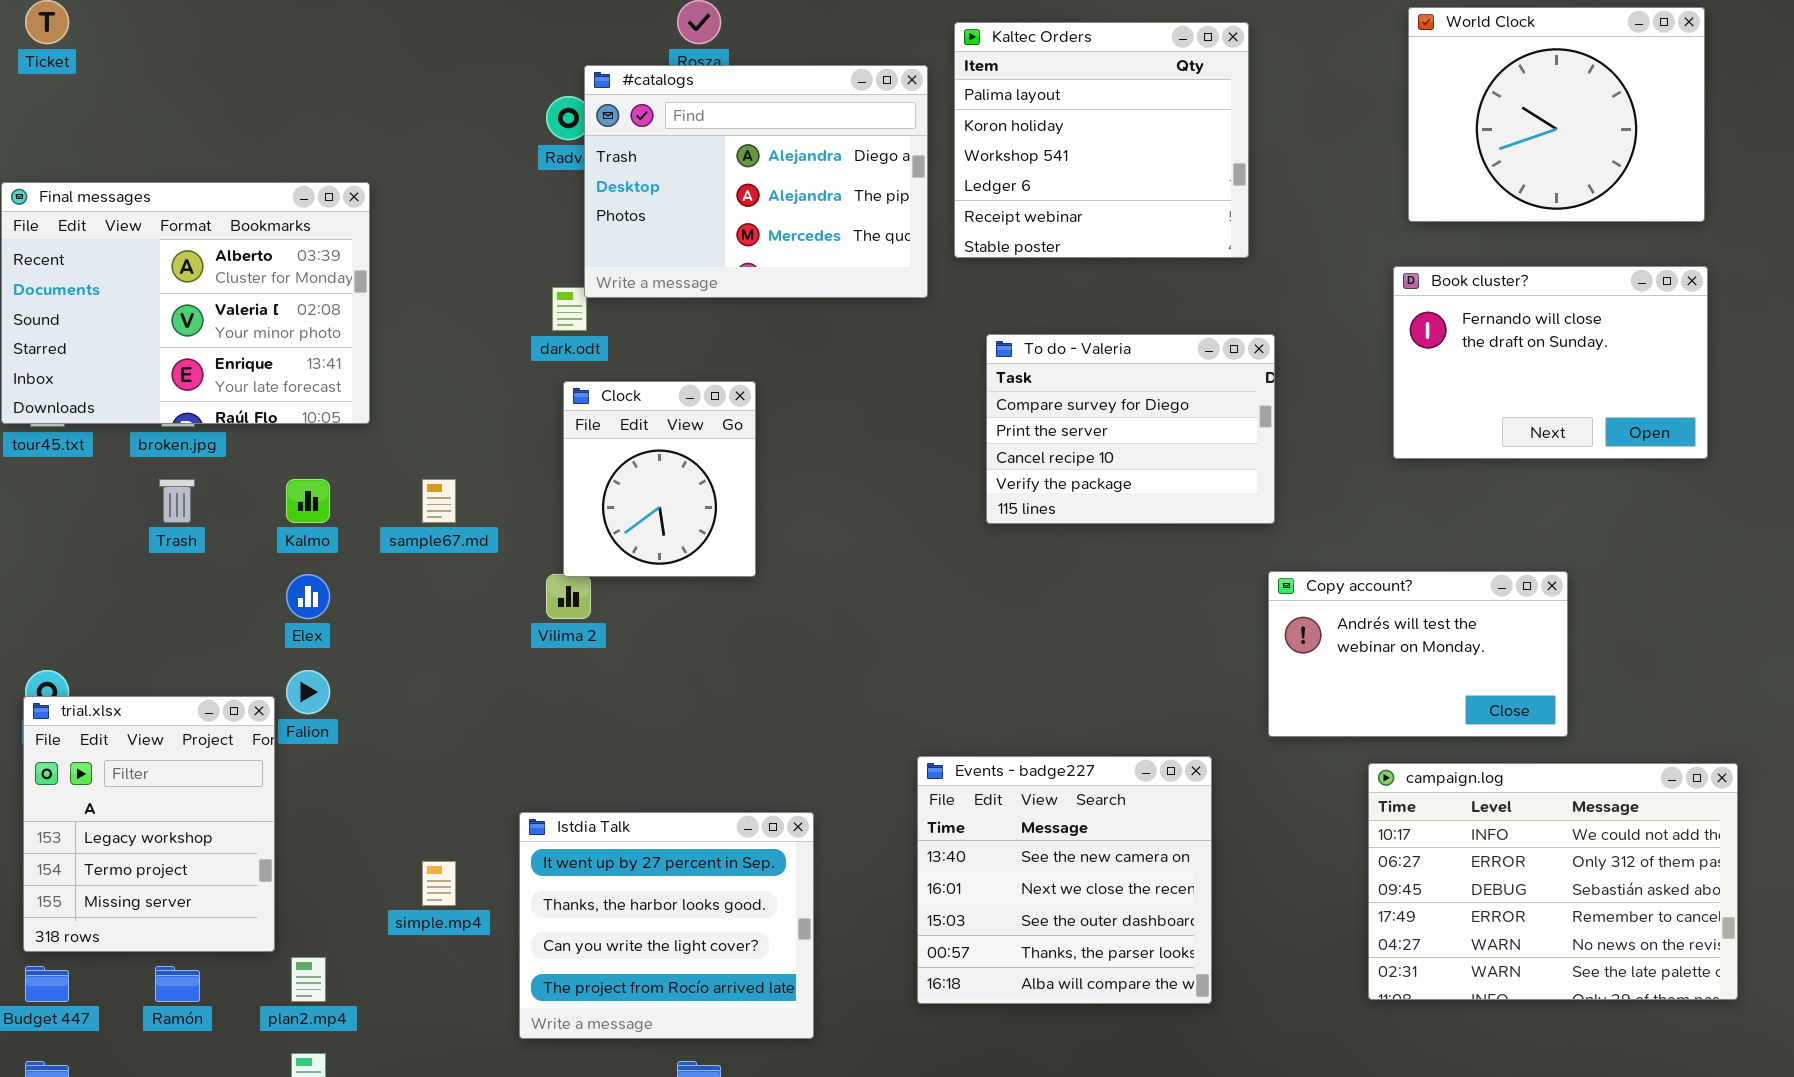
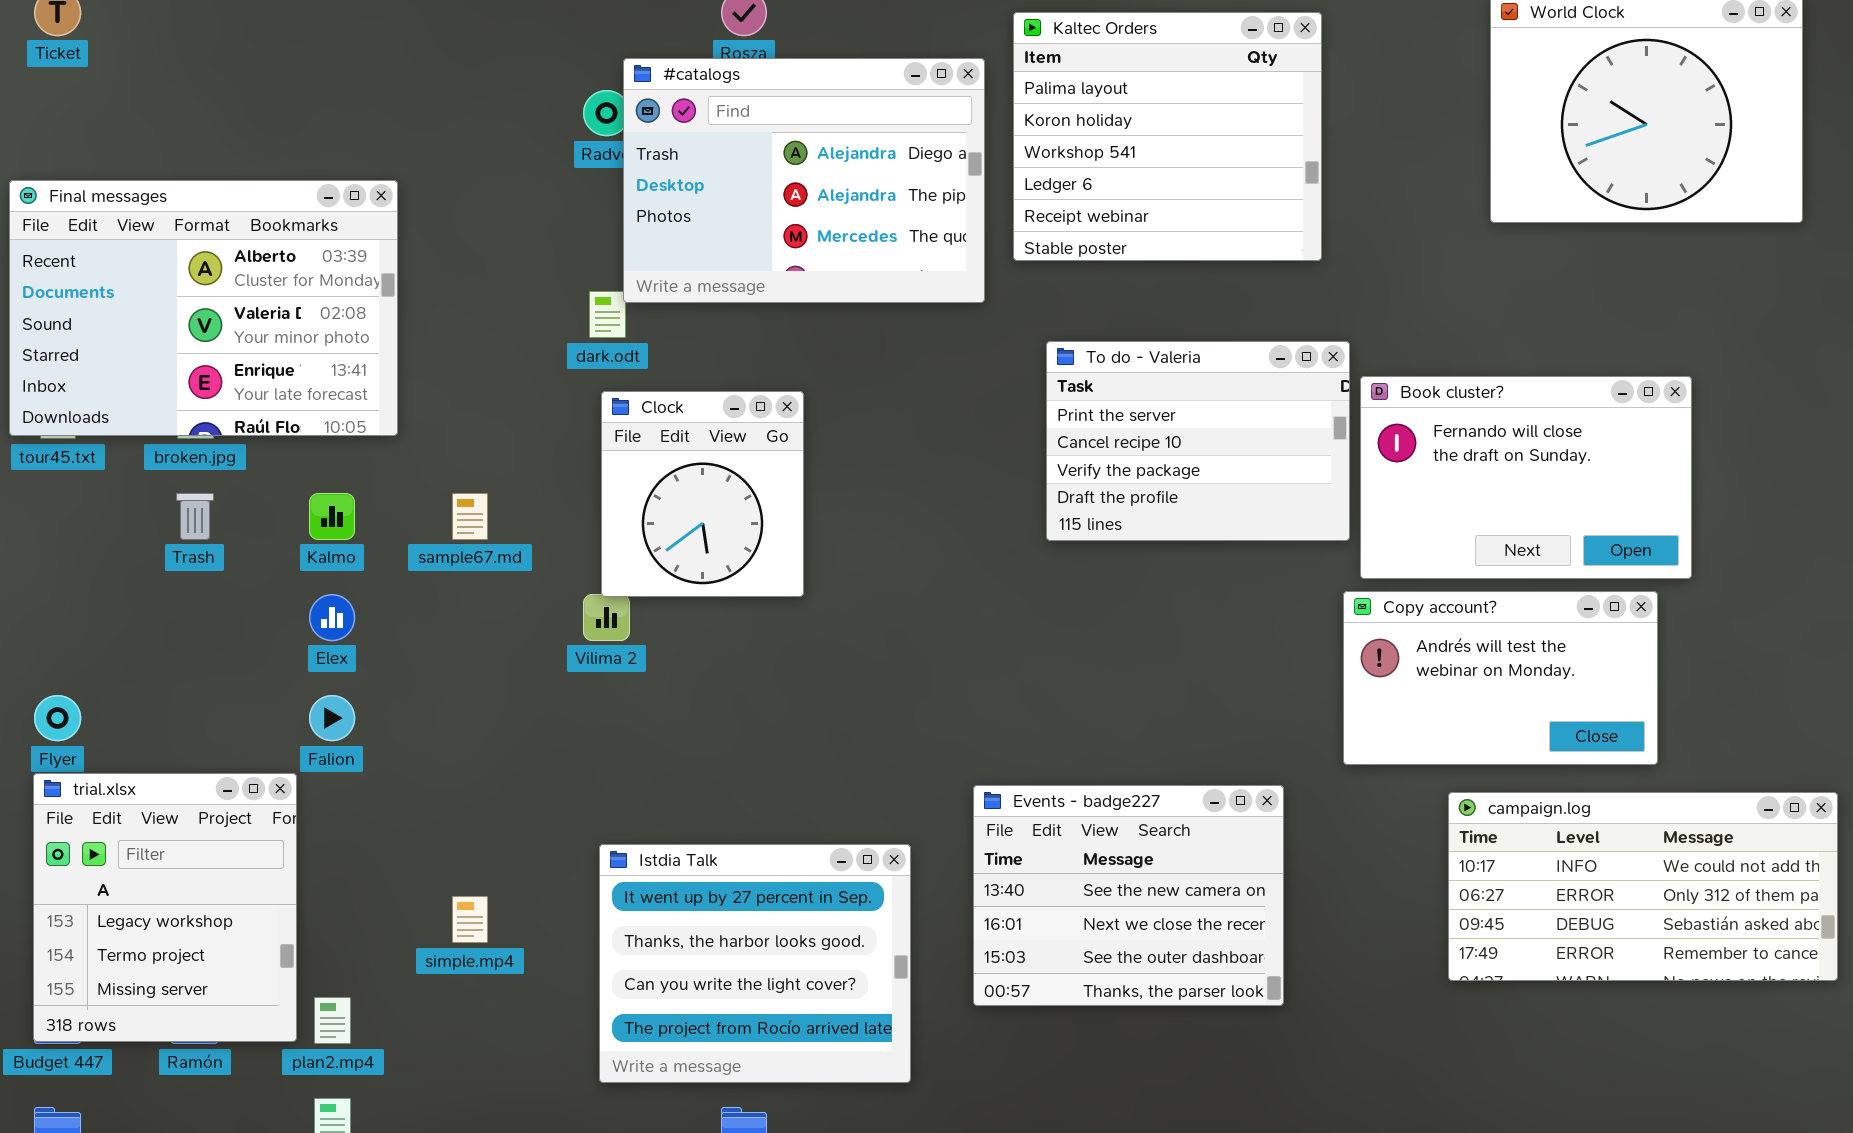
Book cluster?: [1393,266,1708,459] -> [1360,376,1692,579], moved
To do - Valeria: [986,334,1275,524] -> [1046,341,1350,541], scrolled down 1 row
trial.xlsx: [23,696,275,952] -> [33,773,297,1042], moved
Events - badge227: [917,756,1212,1004] -> [973,785,1284,1006], resized
campaign.log: [1368,763,1738,1000] -> [1448,792,1838,981], resized
Istdia Talk: [519,812,814,1039] -> [599,844,911,1083], moved

